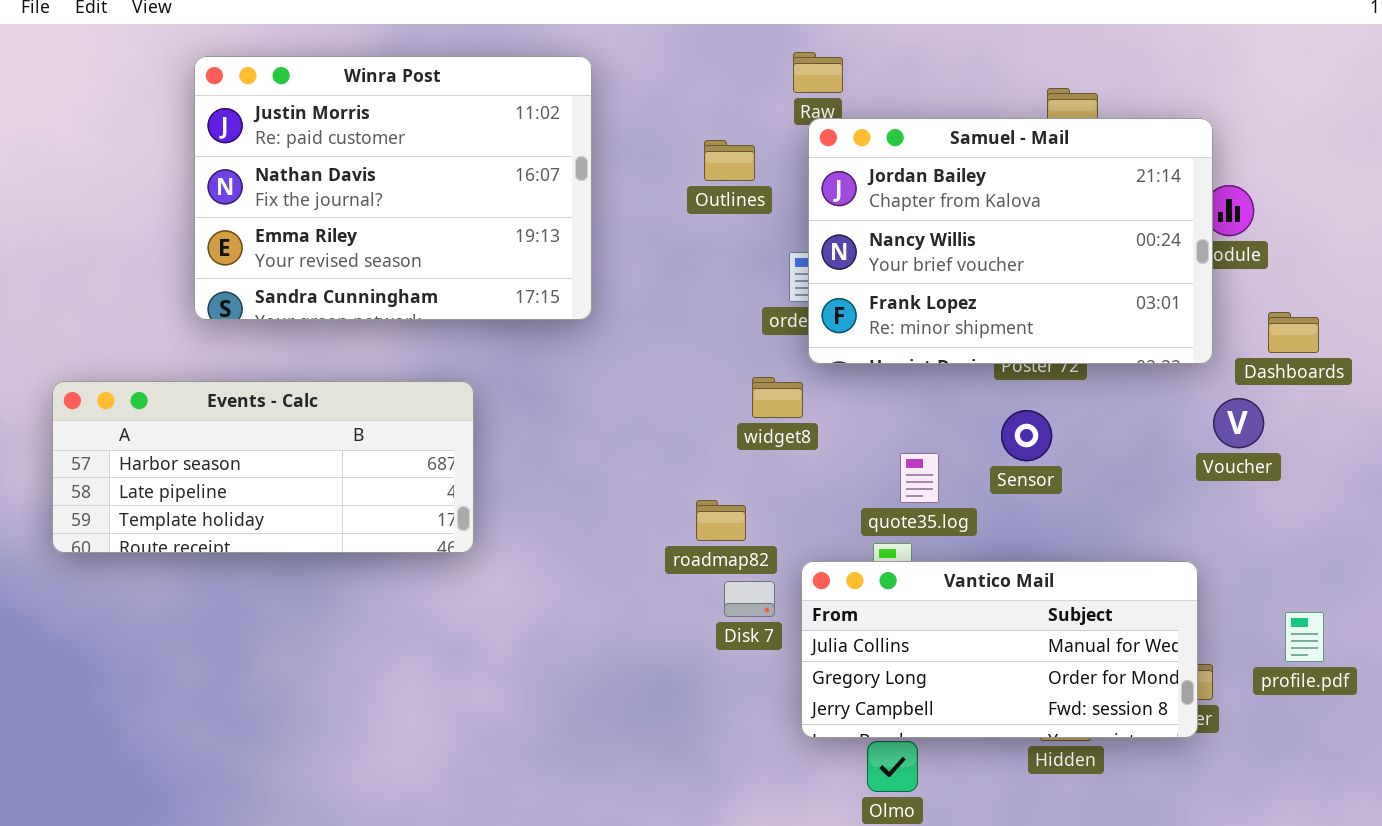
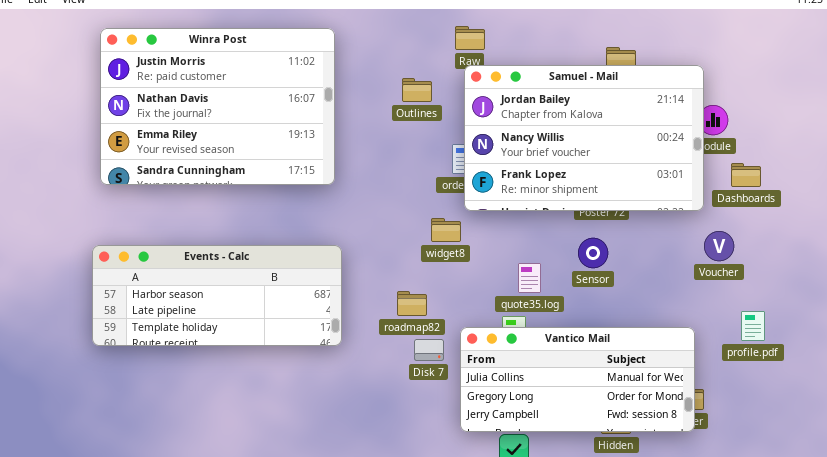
Dashboards: [1268,312,1319,353] -> [731,163,761,187], moved
Events - Calc: [52,381,474,553] -> [92,245,342,346], moved
profile.pdf: [1285,612,1324,662] -> [741,311,765,341], moved

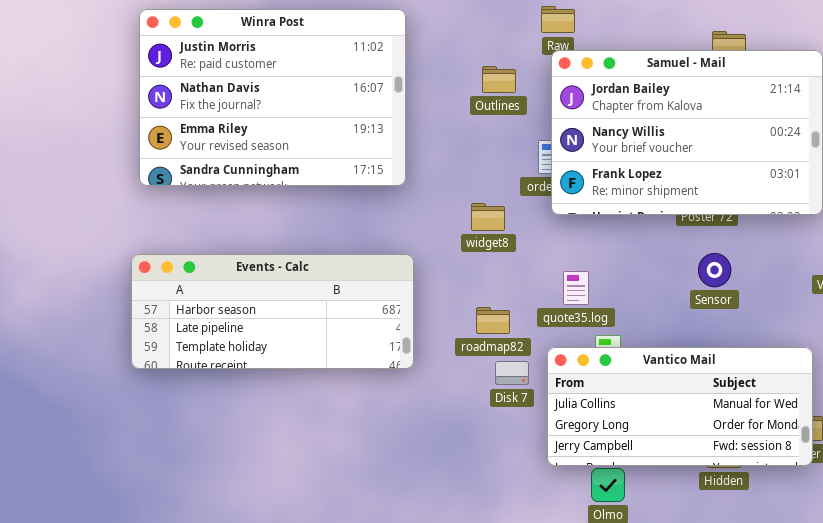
widget8: [431,218,461,242] -> [471,203,505,231], moved
Sensor: [578,238,608,268] -> [698,253,731,287], moved
quote35.log: [518,263,541,293] -> [563,271,589,305], moved

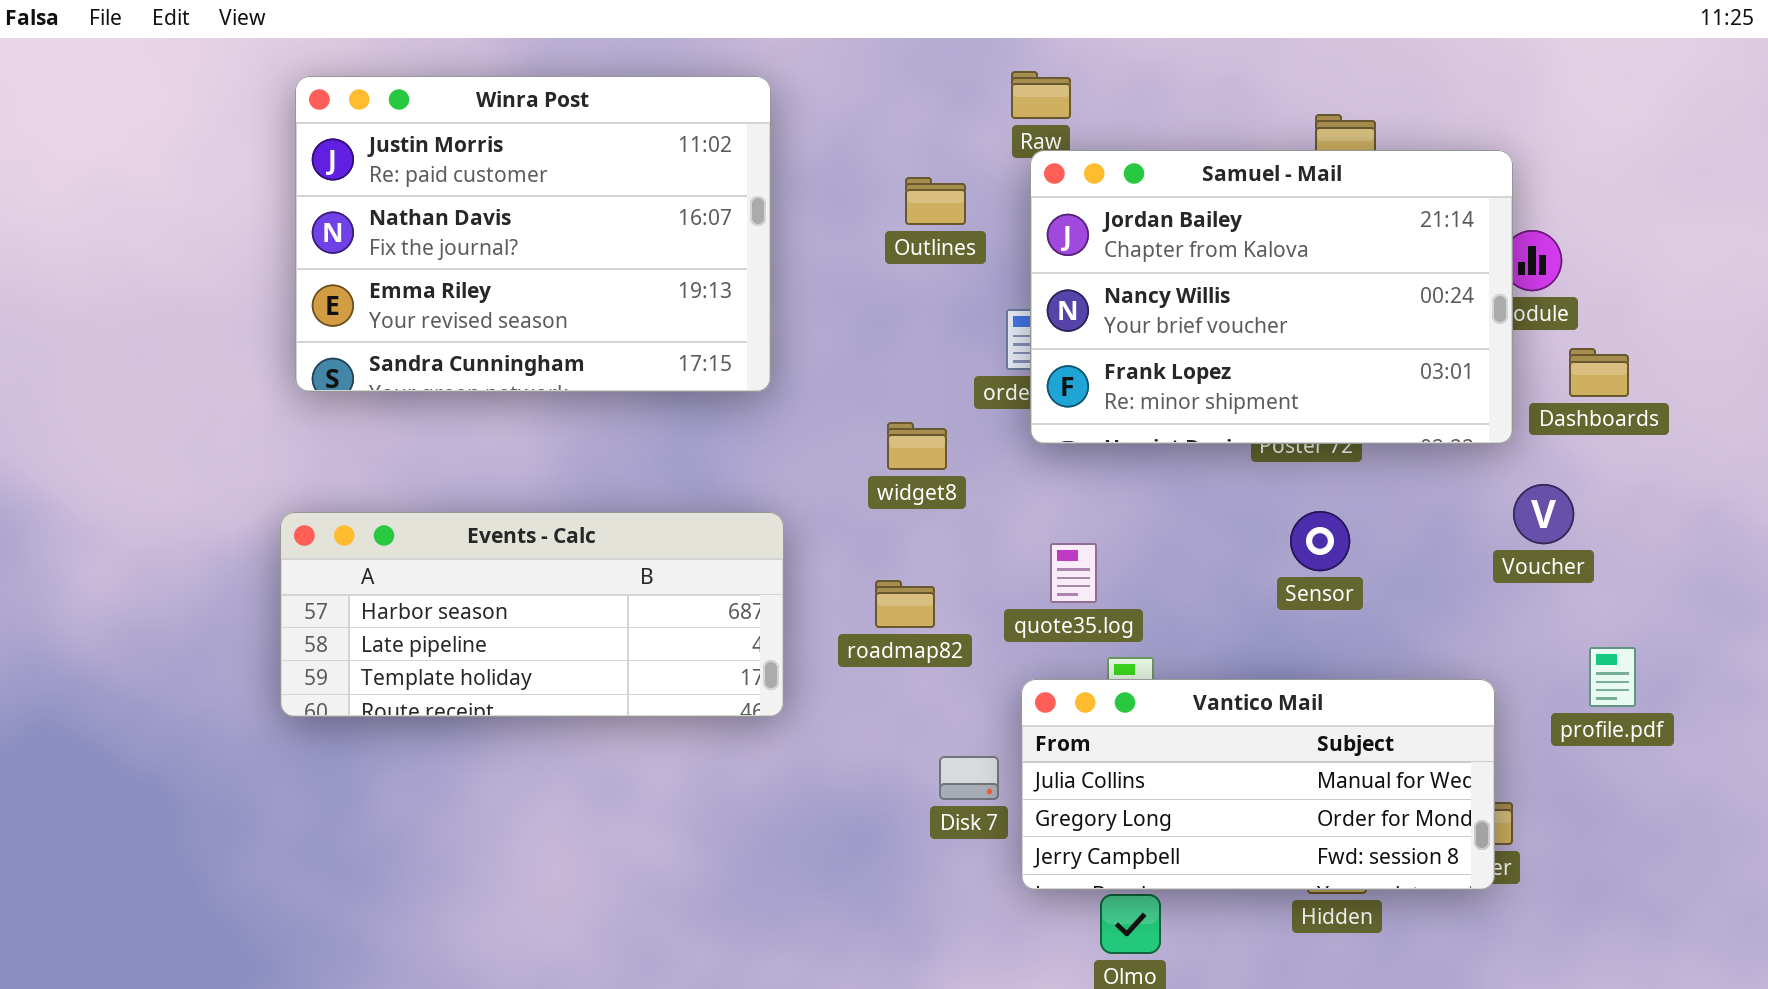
roadmap82: [476,307,510,334] -> [875,580,935,628], moved
Disk 7: [495,361,529,385] -> [939,756,999,800], moved

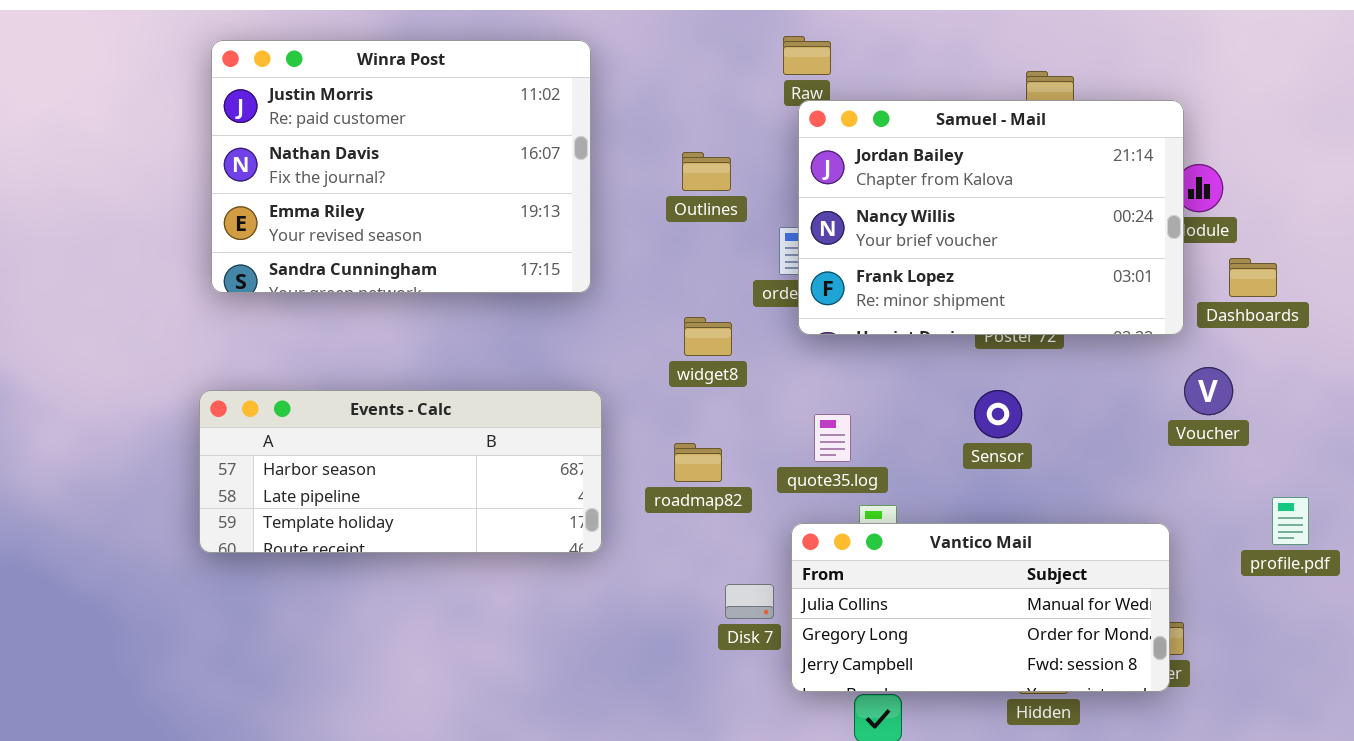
Outlines: [905,177,966,225] -> [682,152,731,191], moved
Sensor: [1290,511,1350,571] -> [974,390,1022,438], moved
profile.pdf: [1589,647,1636,707] -> [1272,497,1309,545], moved

